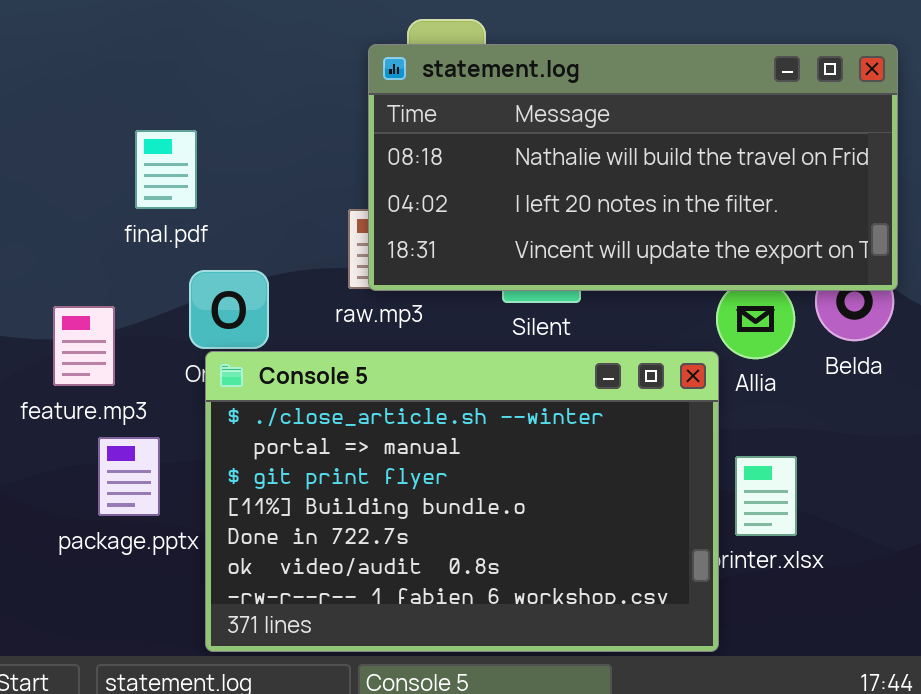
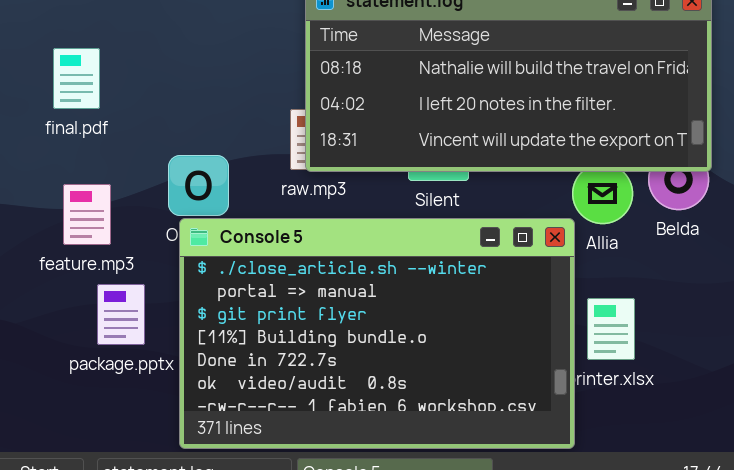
final.pdf: [135,130,197,209] -> [53,48,100,109], moved

